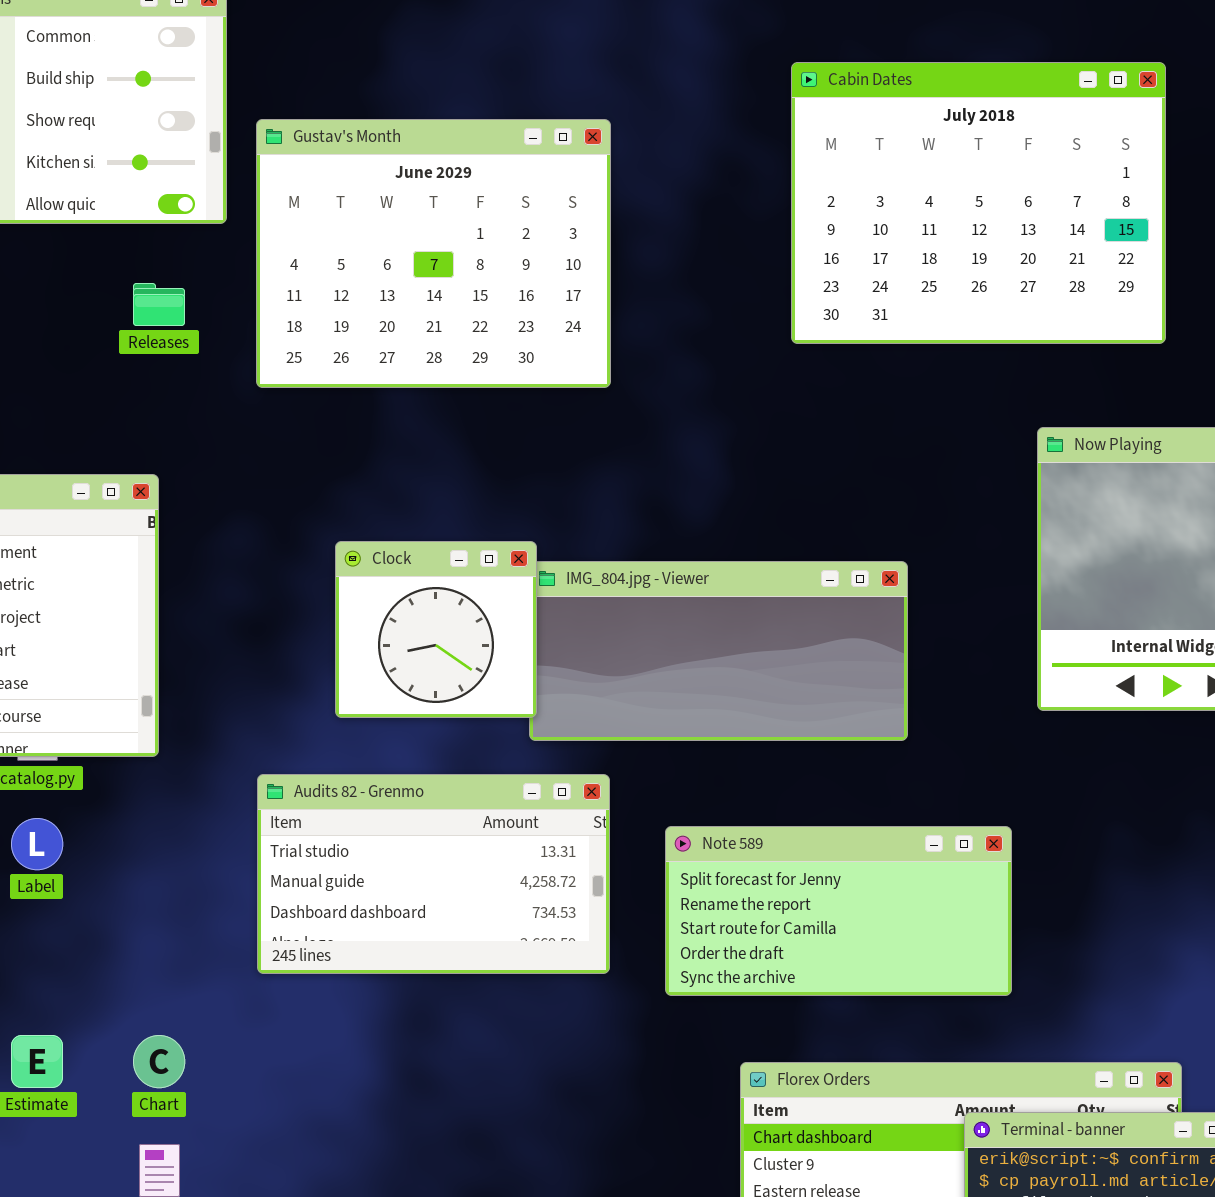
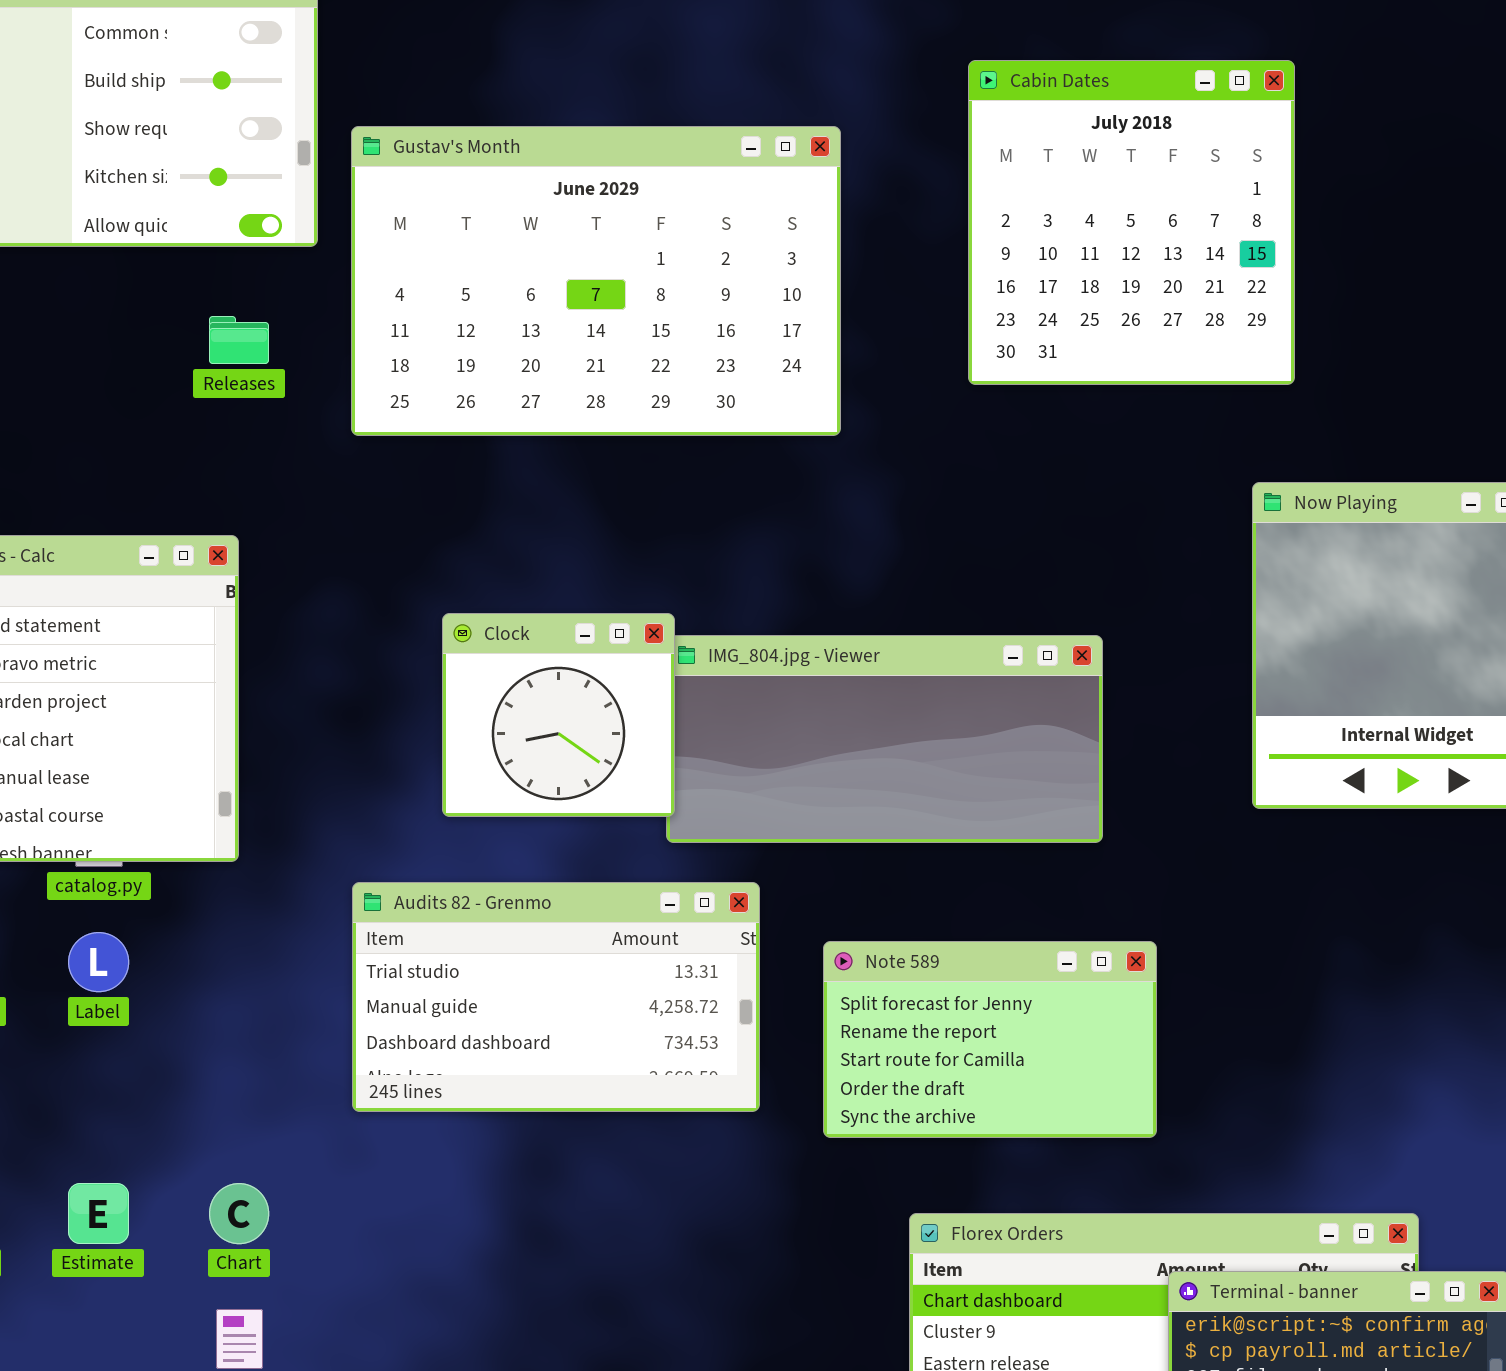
Cabin Dates: [791,62,1166,344] -> [968,60,1295,385], resized
Gustav's Month: [256,119,611,388] -> [351,126,841,436], resized
Note 589: [665,826,1012,996] -> [823,941,1157,1138], resized

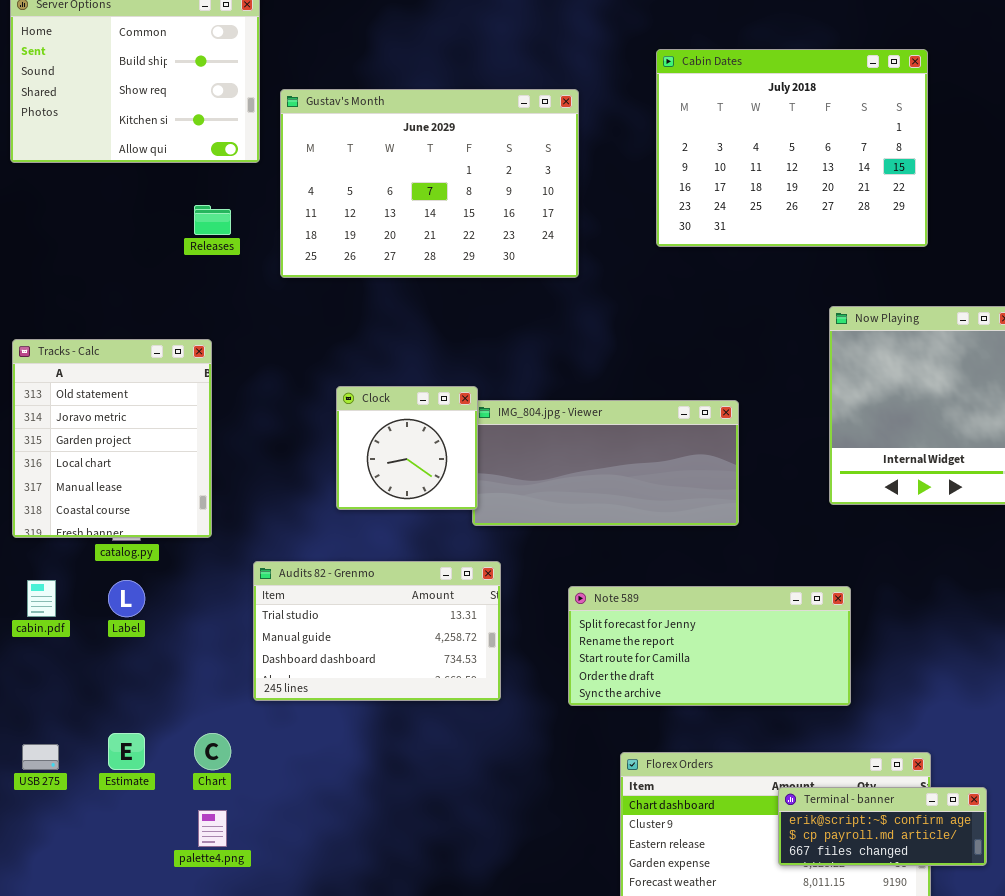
Cabin Dates: [968,60,1295,385] -> [656,49,928,247], resized
Audits 82 - Grenmo: [352,882,760,1112] -> [253,561,501,701], moved
Note 589: [823,941,1157,1138] -> [568,586,851,706], resized

